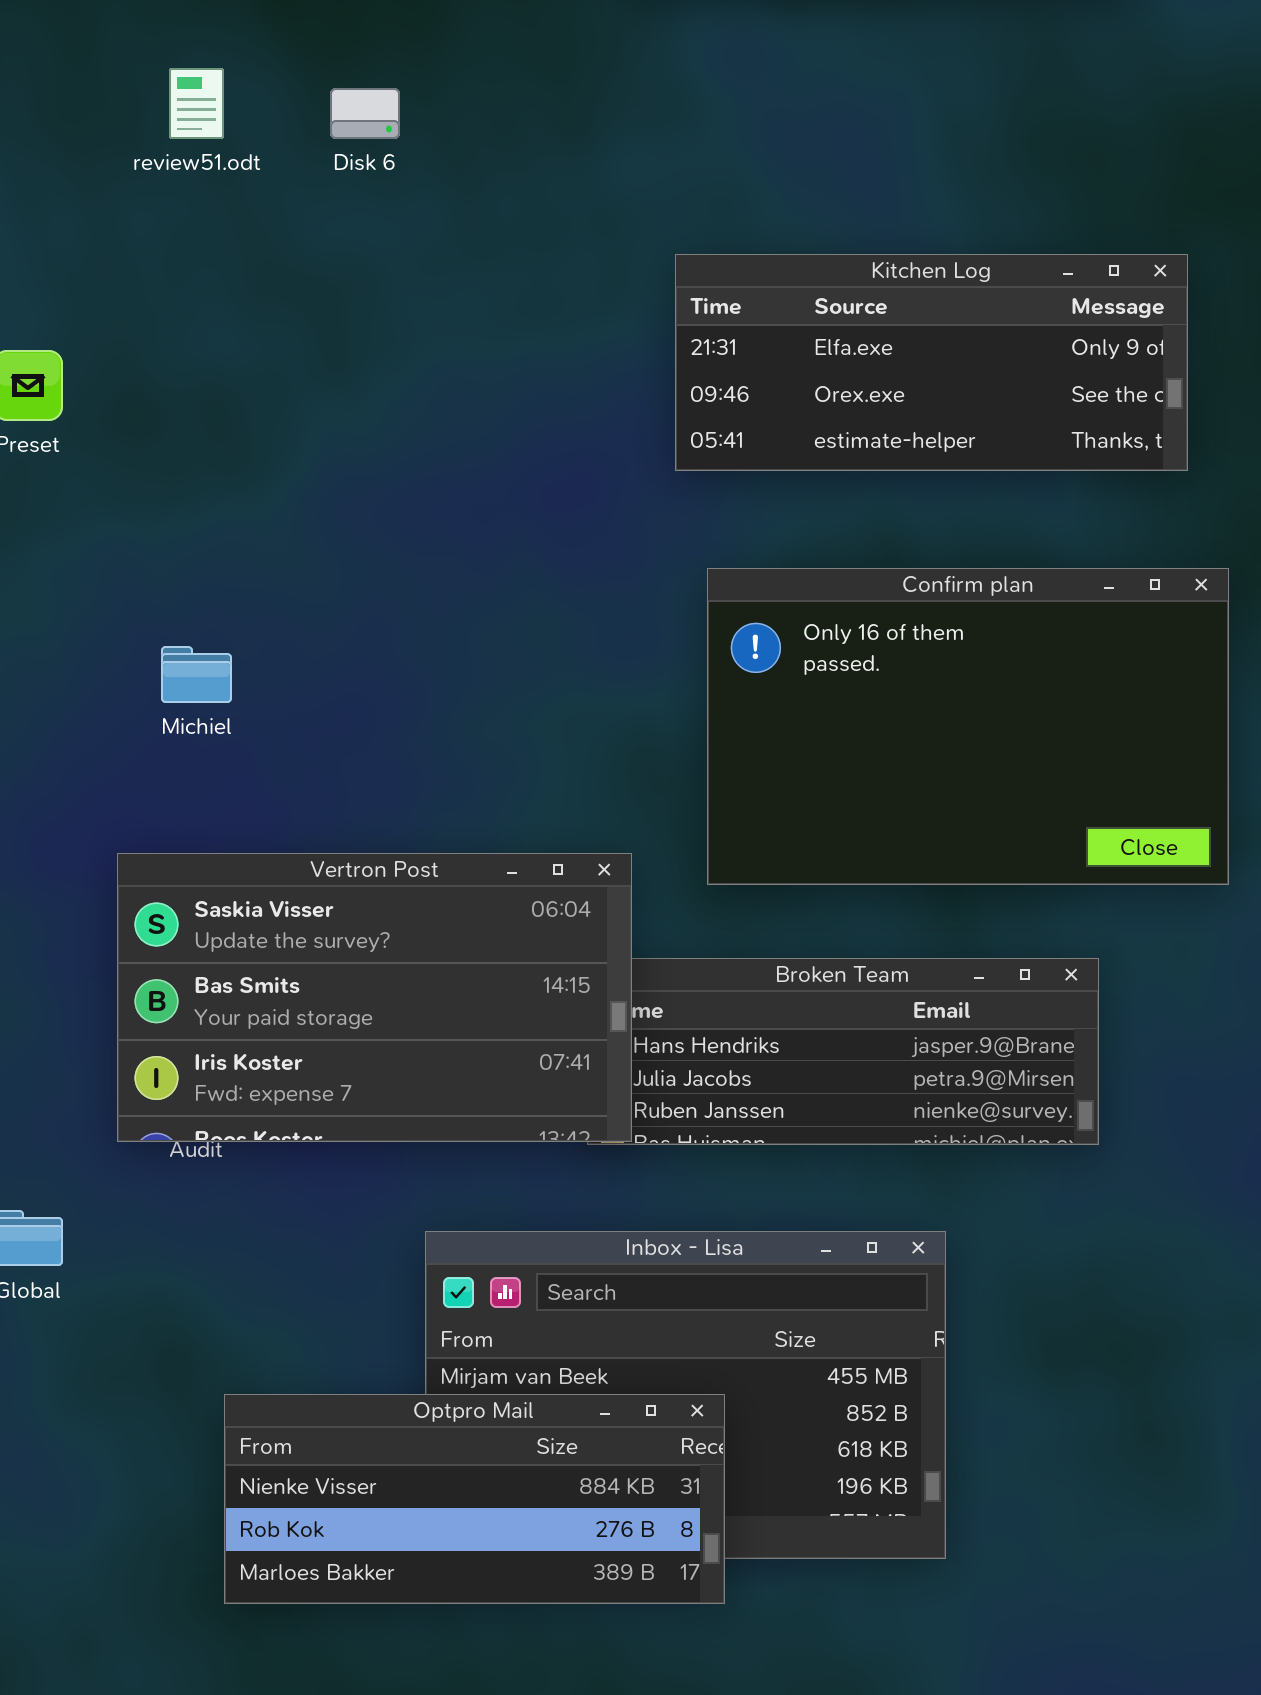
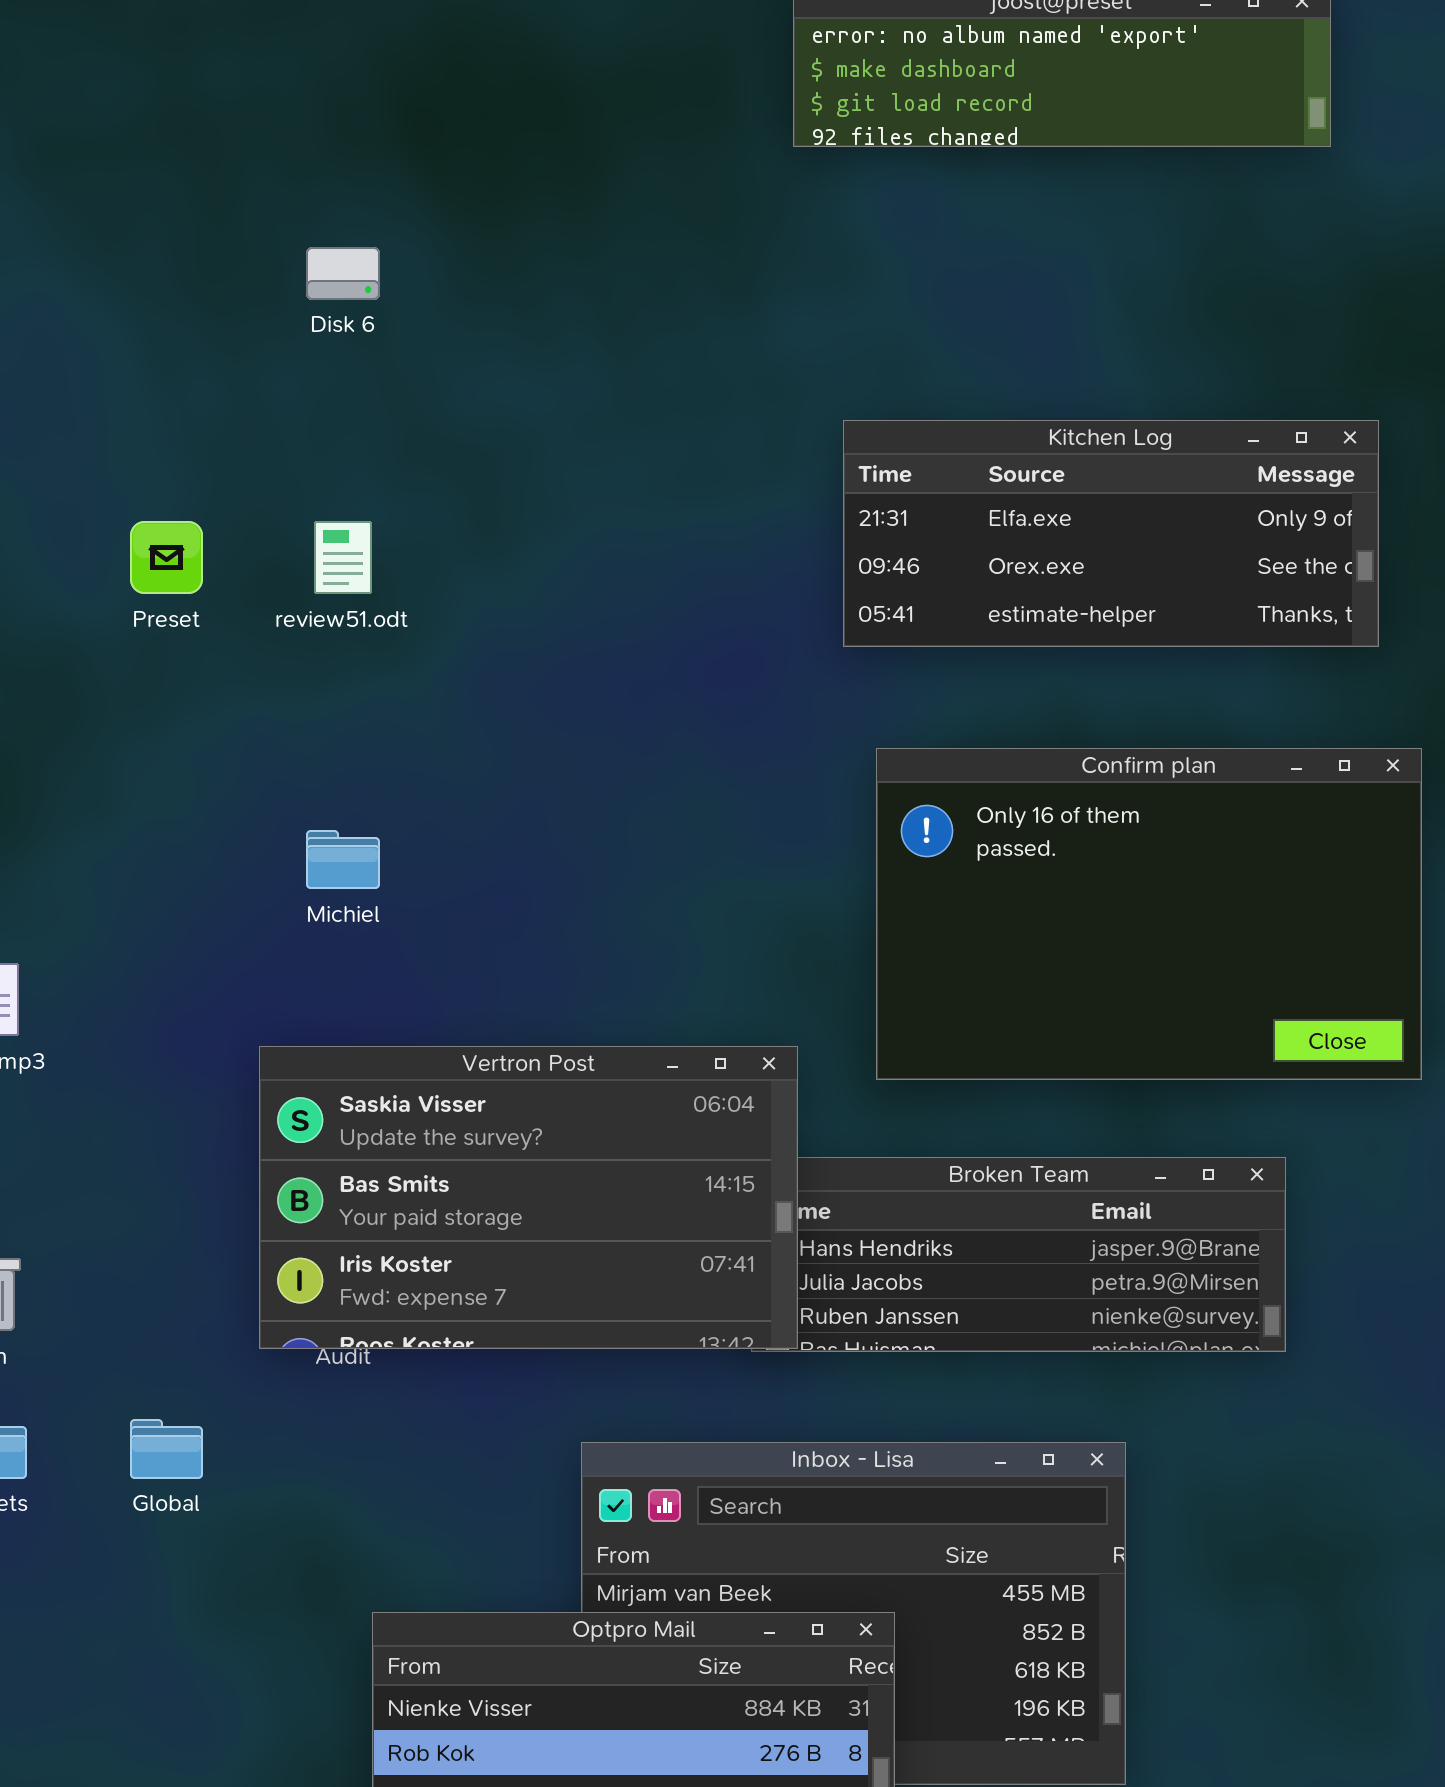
review51.odt: [169,68,224,139] -> [314,521,372,594], moved
Disk 6: [330,88,400,139] -> [306,247,380,300], moved

